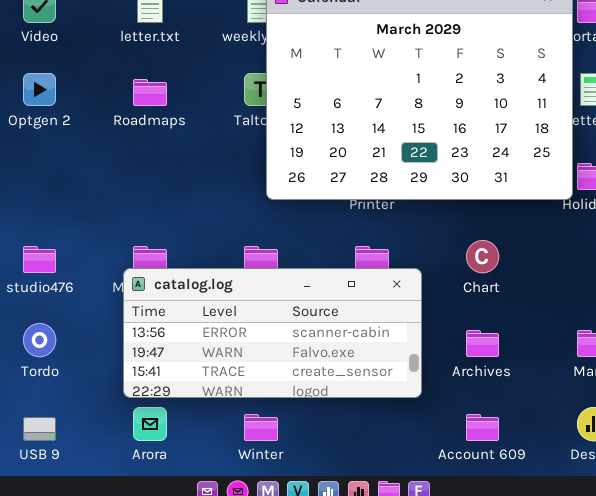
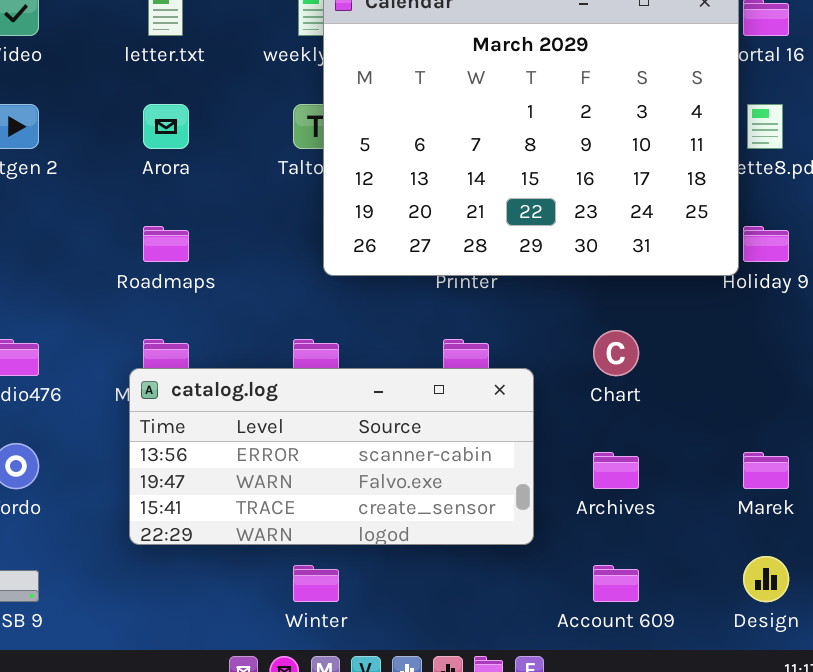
Roadmaps: [133,79,167,106] -> [143,226,189,262], moved
Arora: [133,407,167,441] -> [143,104,189,149], moved

